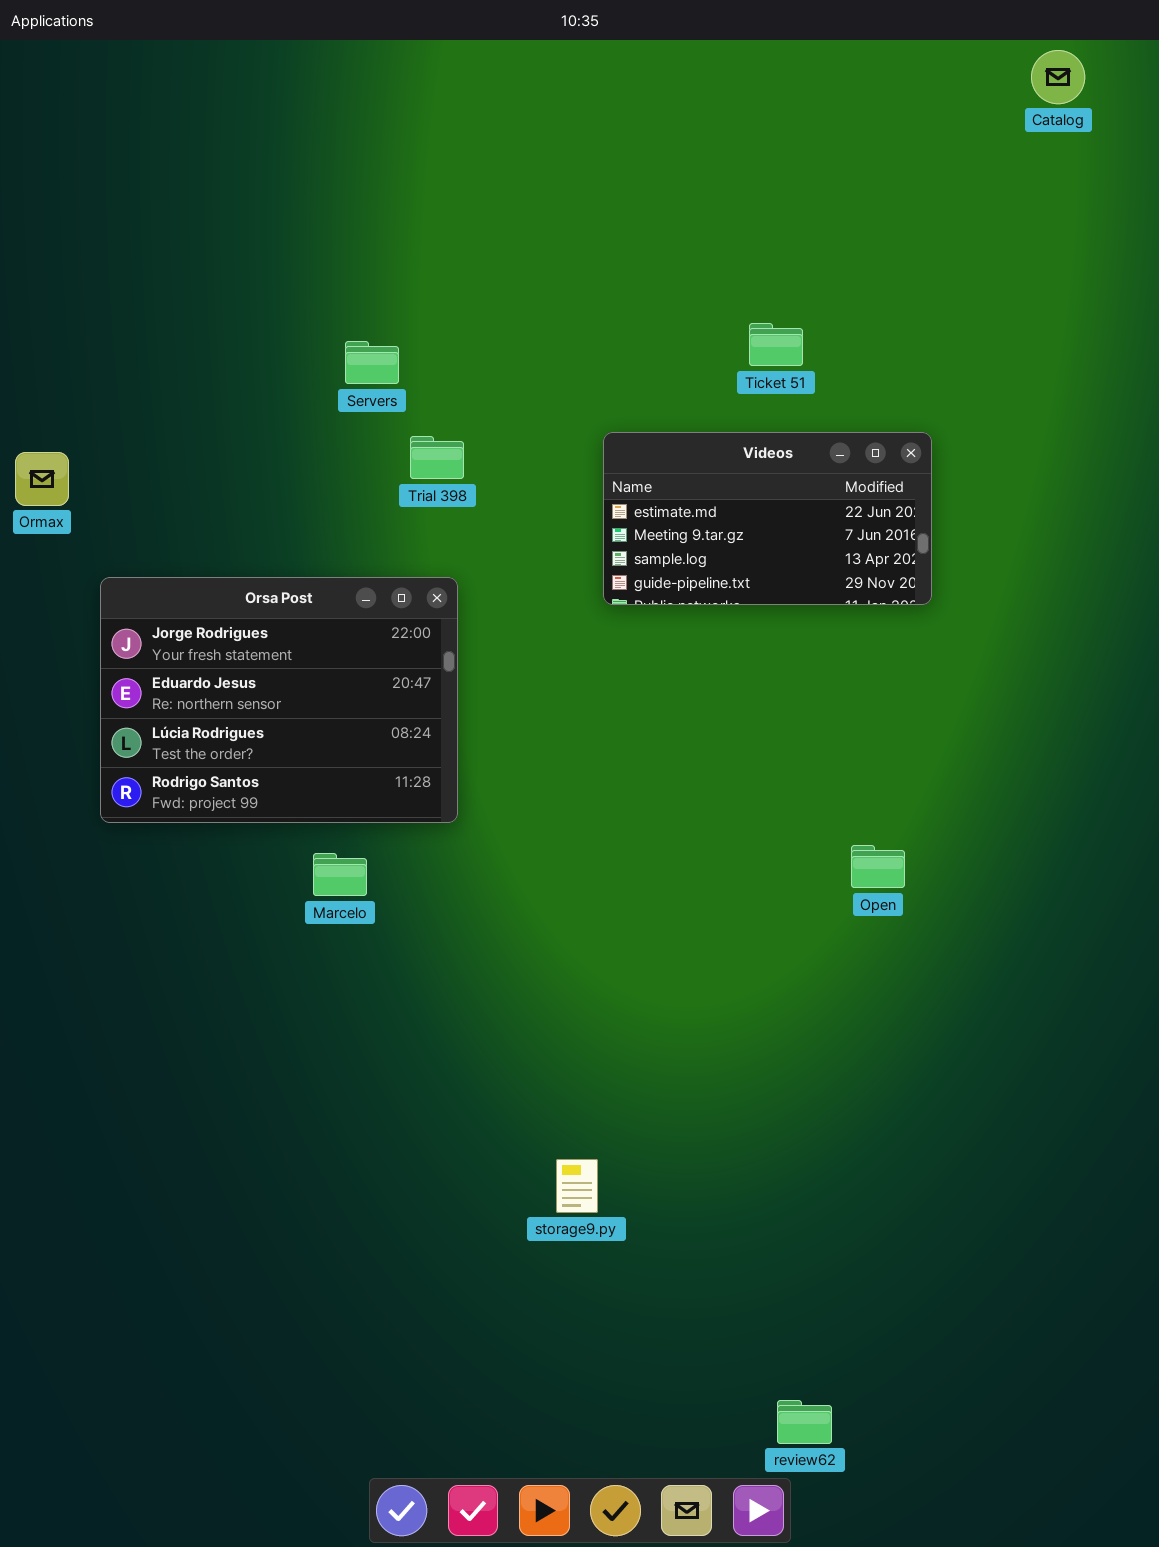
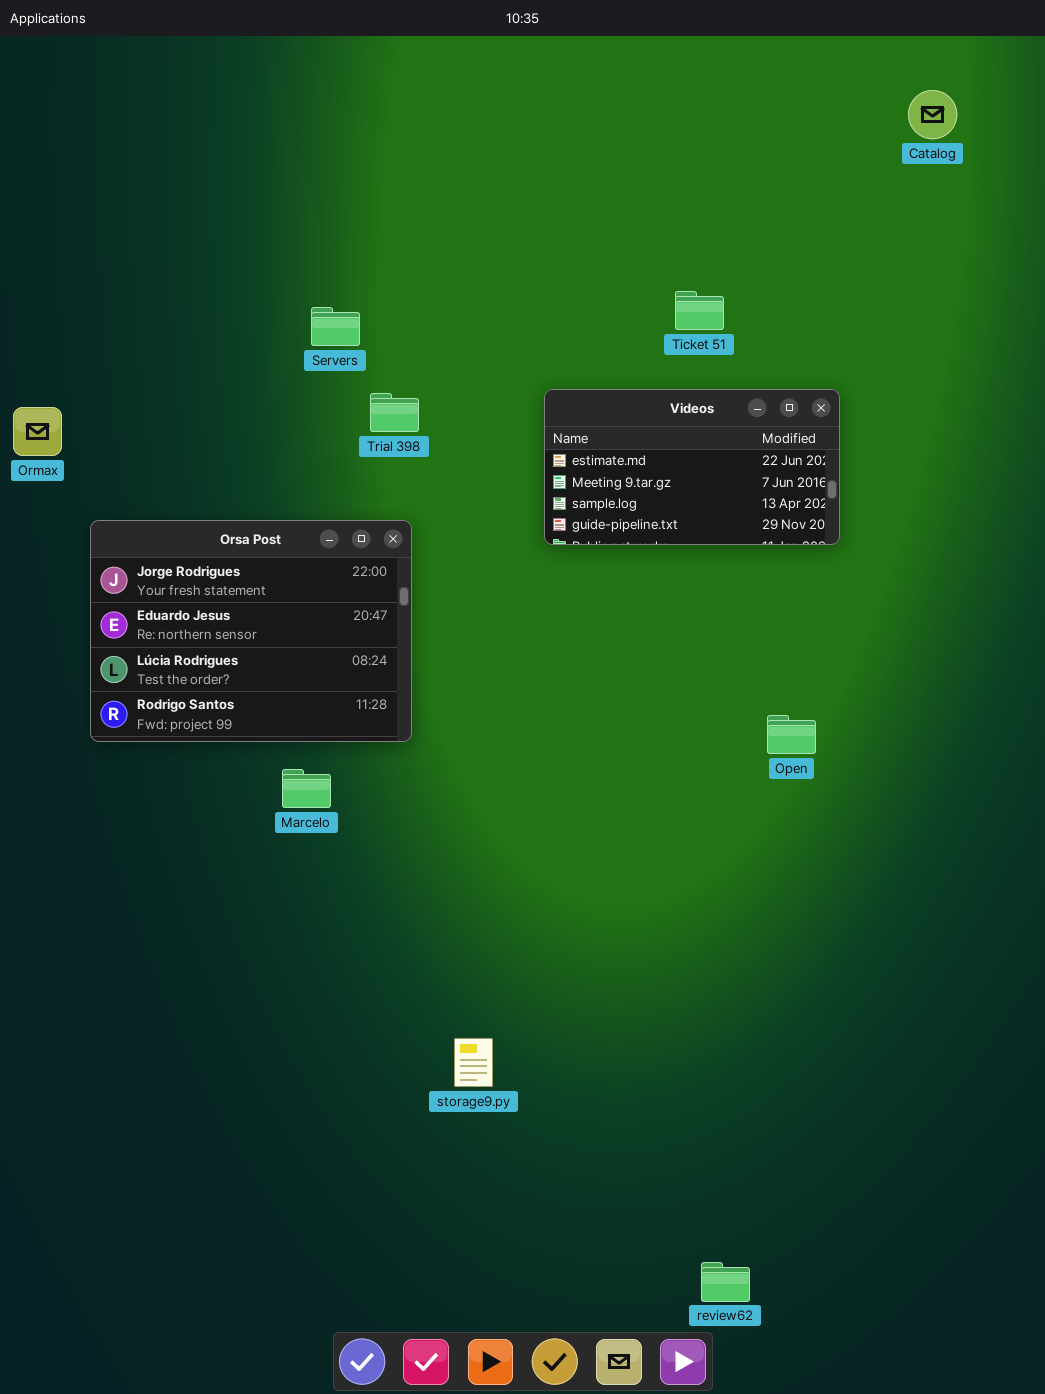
Catalog: [1031,50,1085,104] -> [908,90,957,139], moved
Open: [851,845,905,888] -> [767,715,816,754], moved
storage9.py: [556,1159,598,1213] -> [454,1038,493,1087], moved

